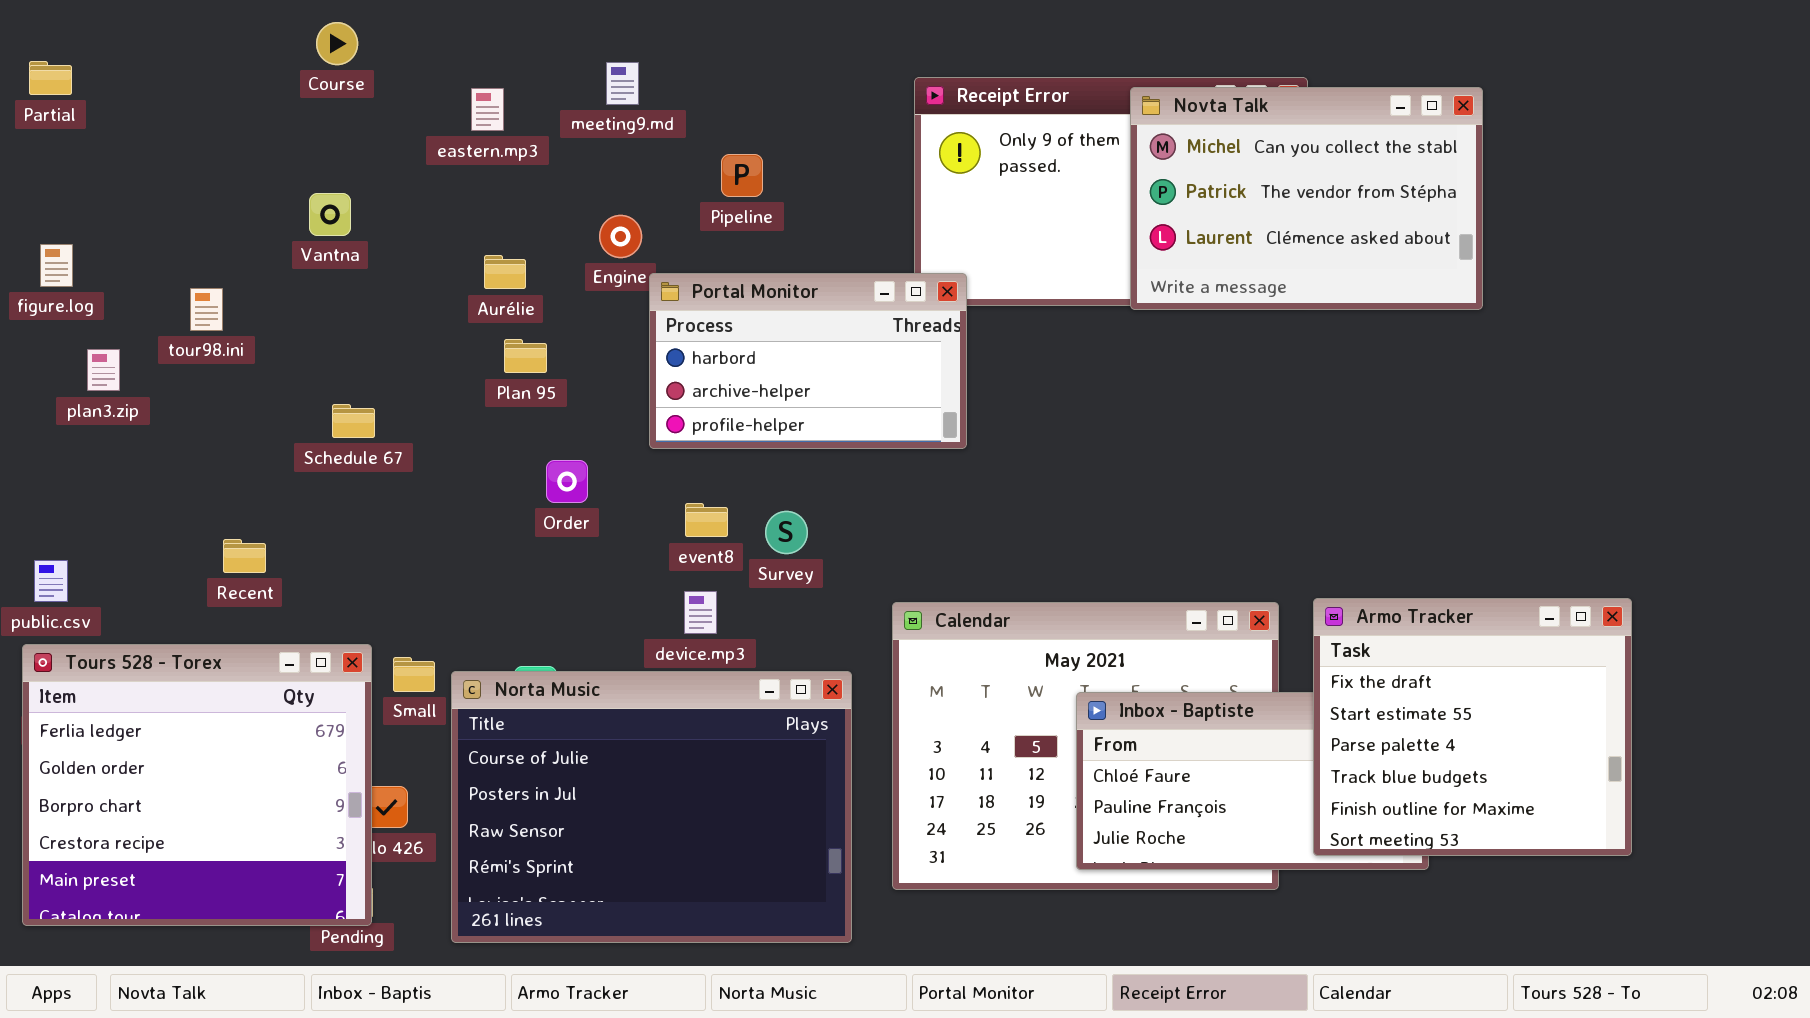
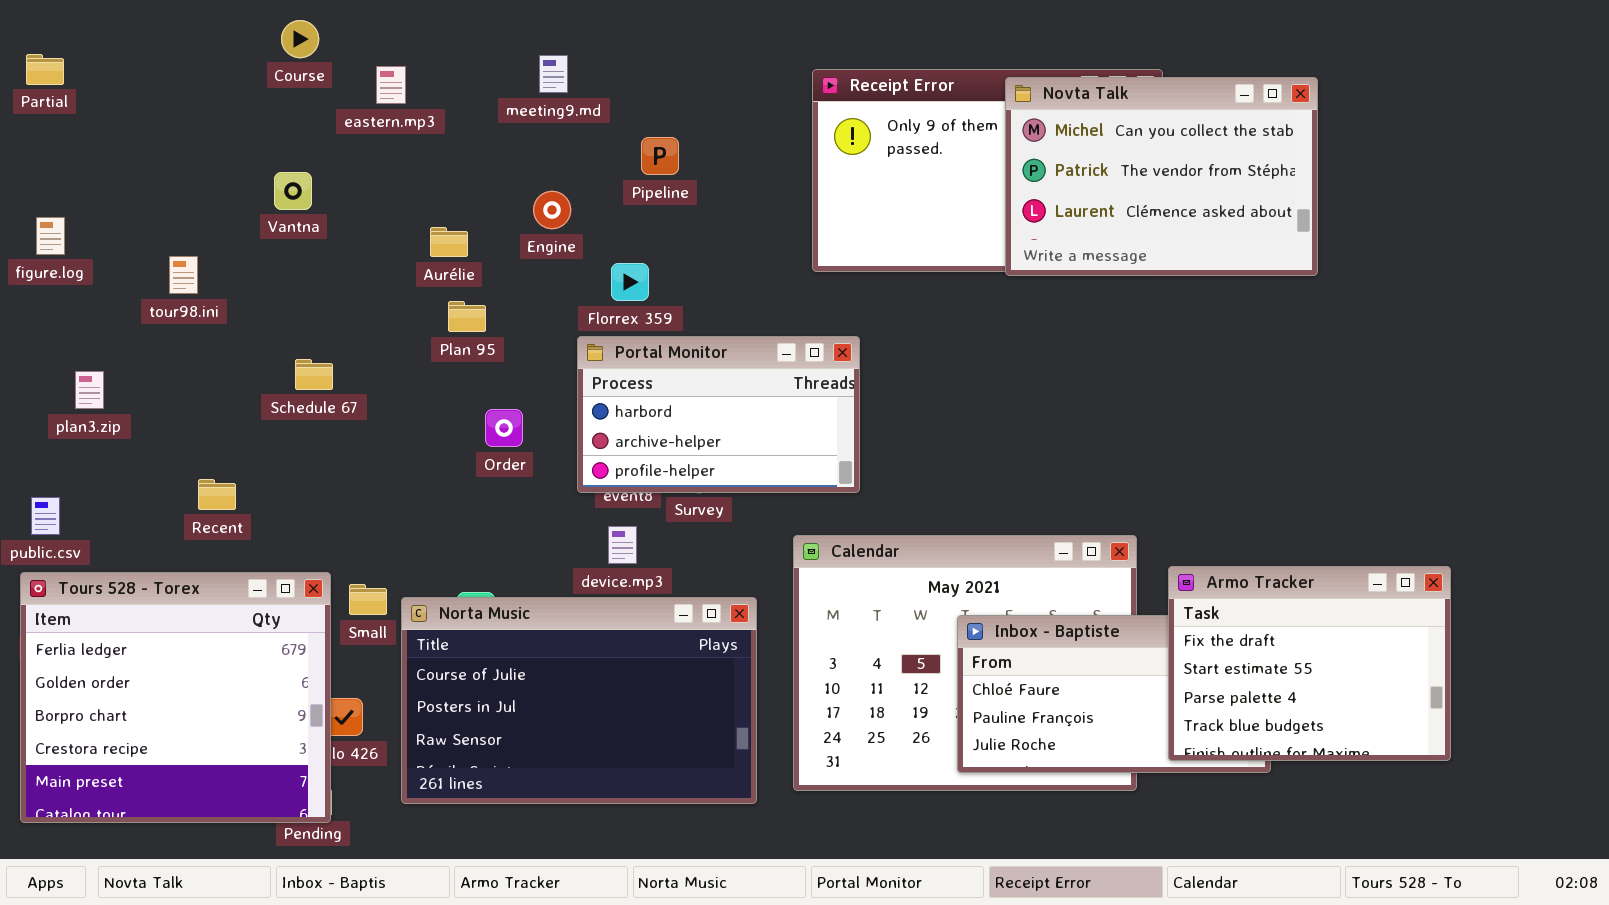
eastern.mp3: [471,88,504,131] -> [376,66,406,104], moved
Portal Monitor: [649,273,967,449] -> [577,336,860,493], moved
plan3.zip: [87,349,120,391] -> [75,371,104,409], moved
Armo Tracker: [1313,598,1632,856] -> [1168,566,1451,761], resized
Norta Music: [451,671,852,943] -> [401,597,757,804], resized

